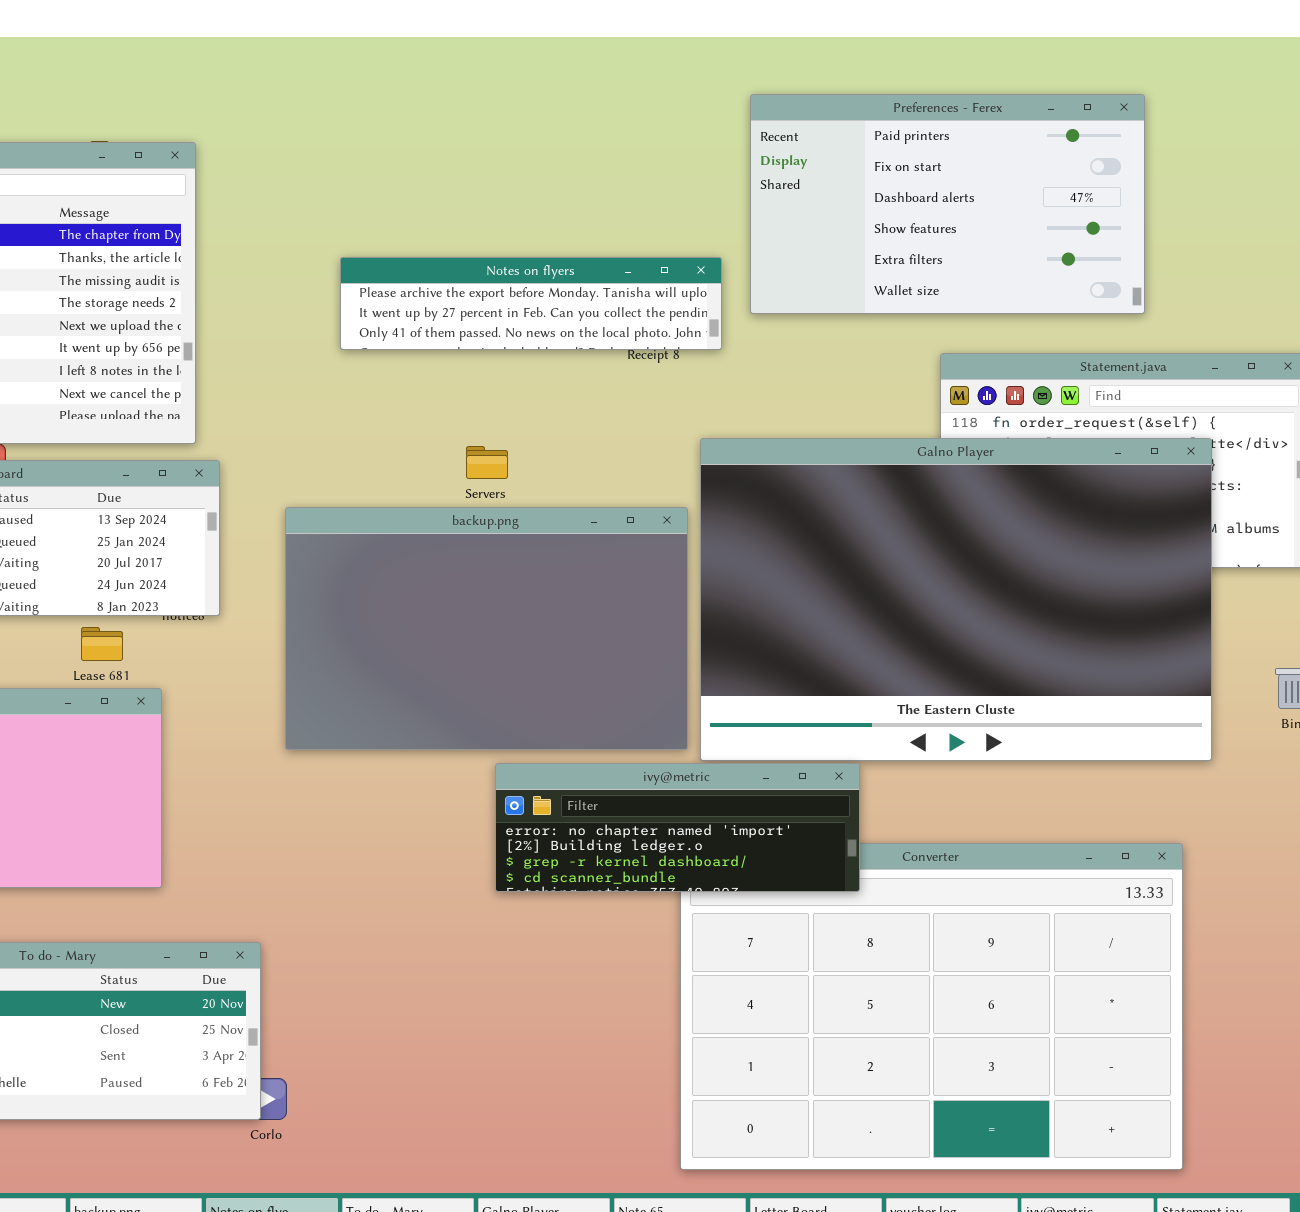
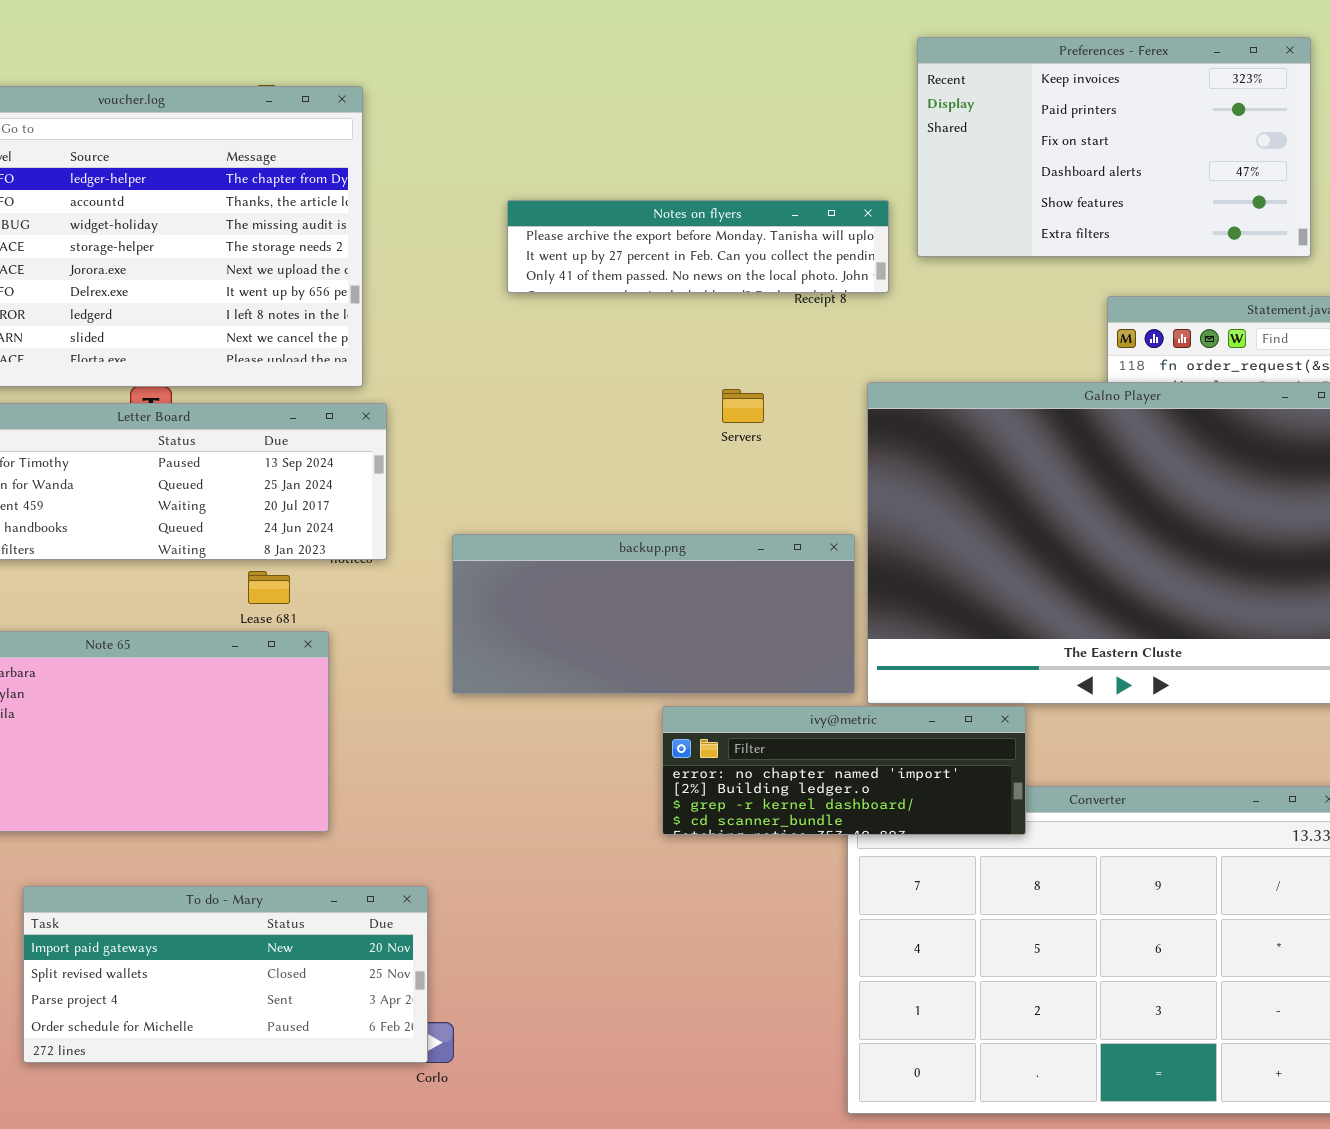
Preferences - Ferex: [750,94,1145,314] -> [917,37,1311,257], scrolled up 1 row
Servers: [466,446,508,479] -> [722,389,764,423], moved
backup.png: [285,507,688,750] -> [452,534,855,694], resized

